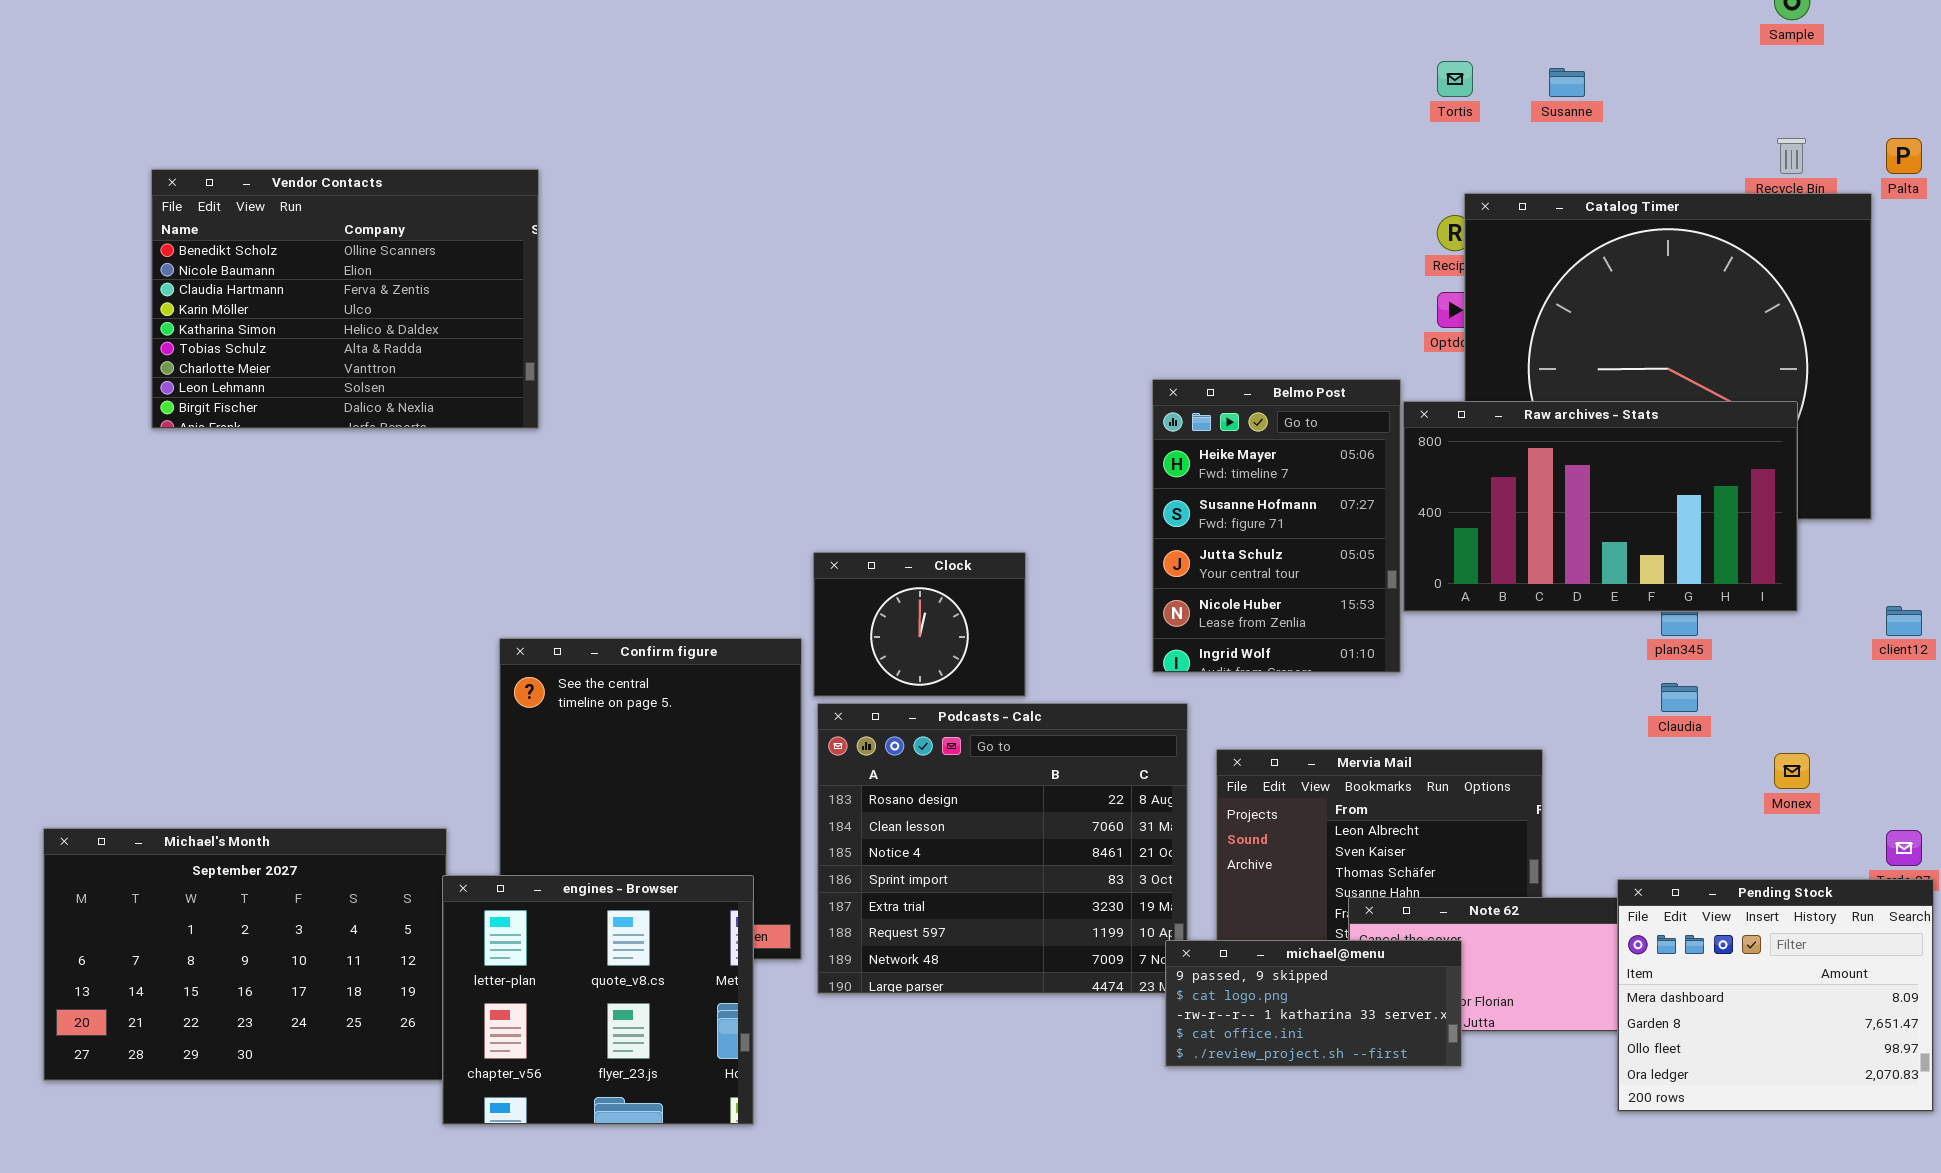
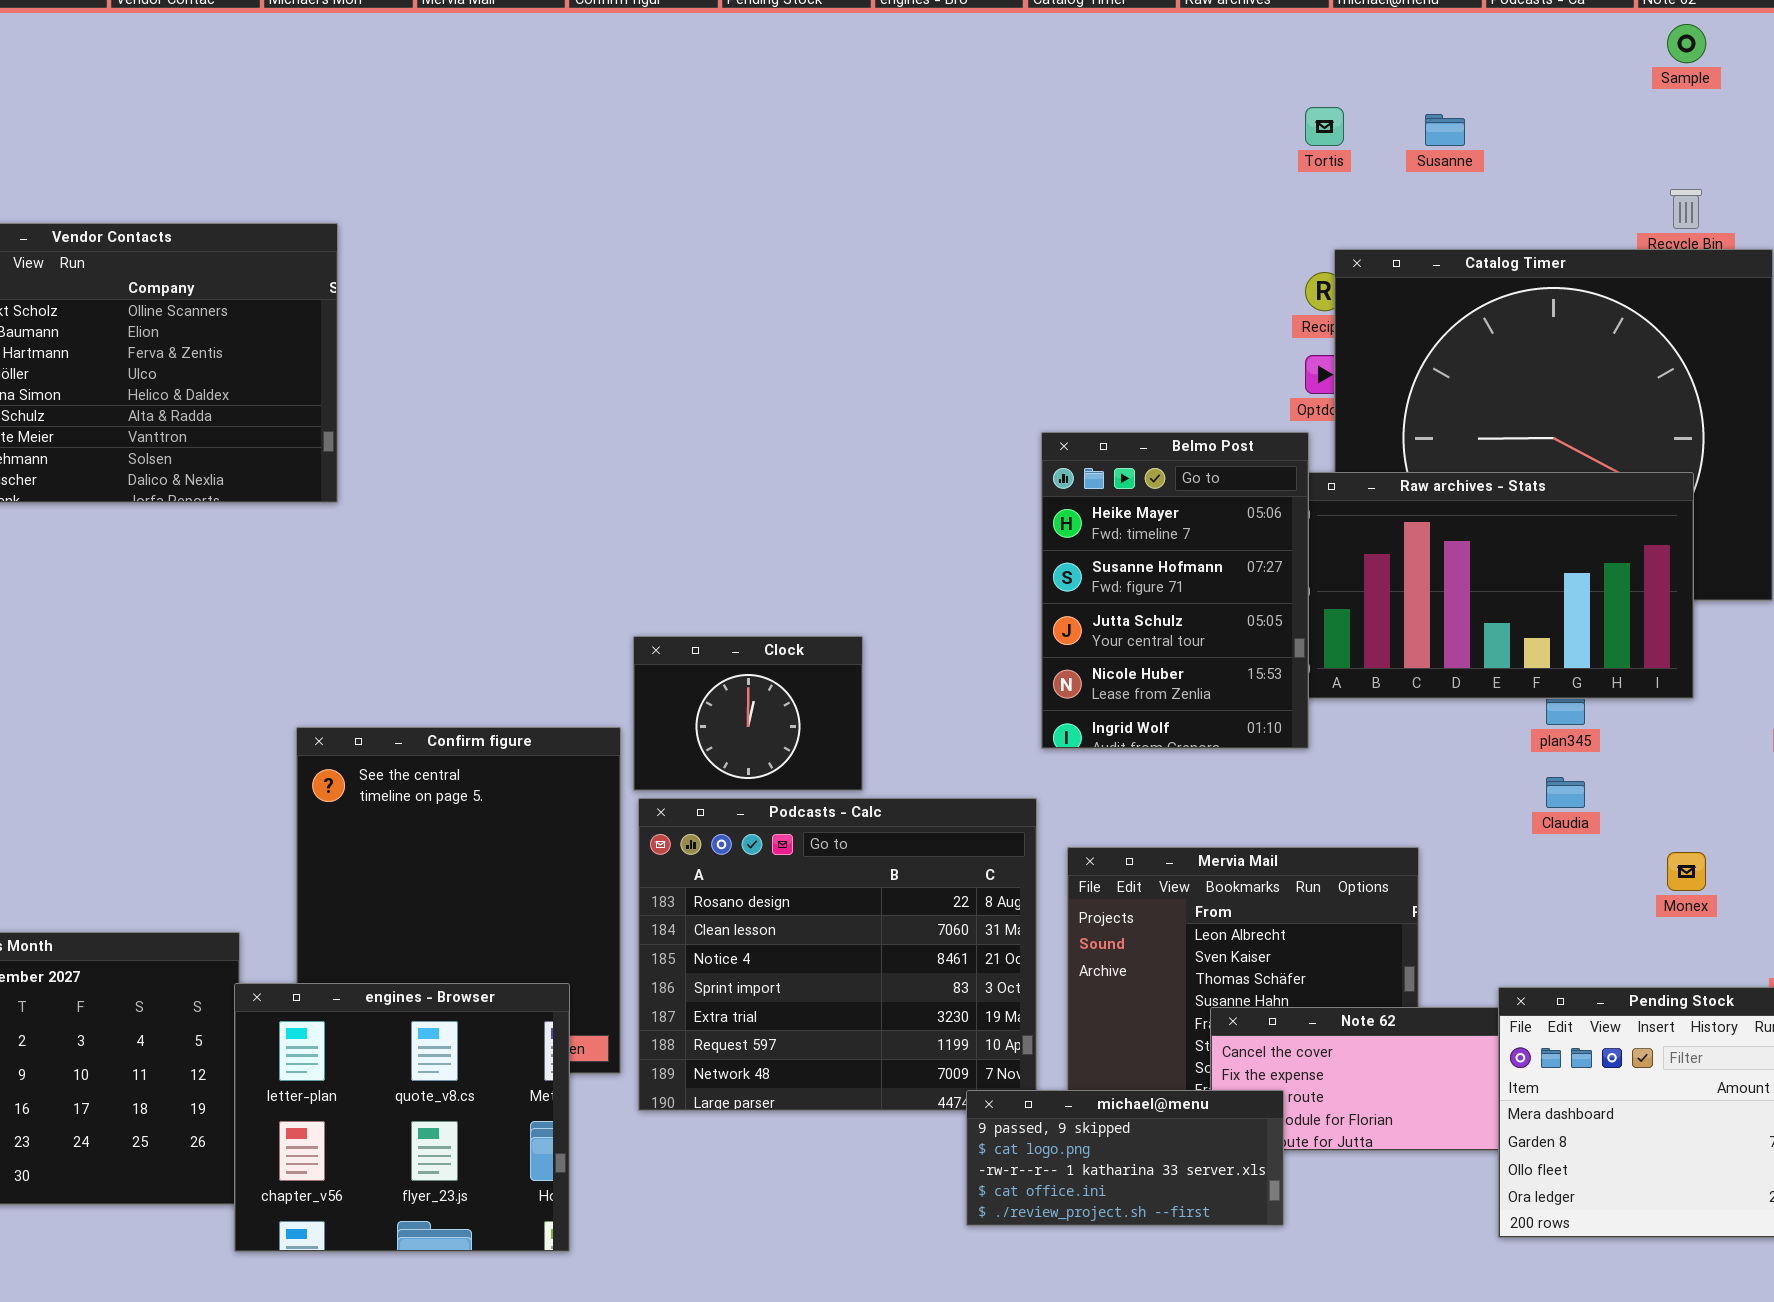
Belmo Post: [1152,379,1401,673] -> [1041,432,1309,749], moved
michael@menu: [1165,940,1462,1067] -> [966,1090,1284,1226], moved

